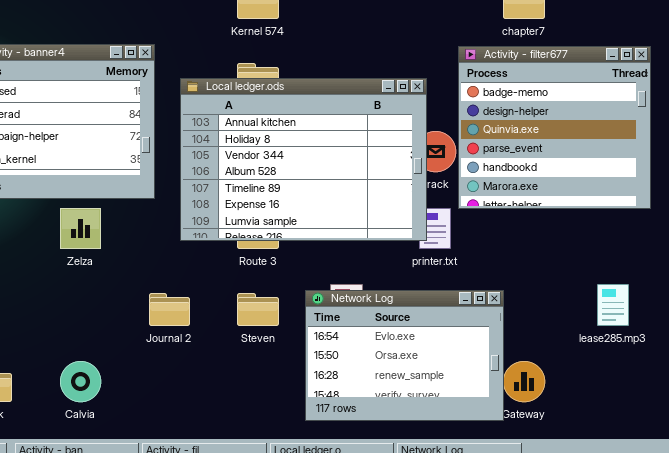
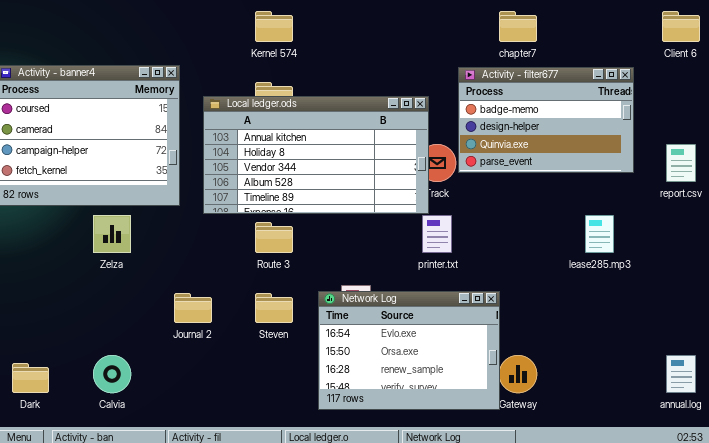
Activity - filter677: [458,46,651,209] -> [458,67,634,173], resized
Local ledger.ods: [180,78,427,241] -> [203,96,429,214], resized
lease285.mp3: [597,284,629,326] -> [585,215,614,253], moved

